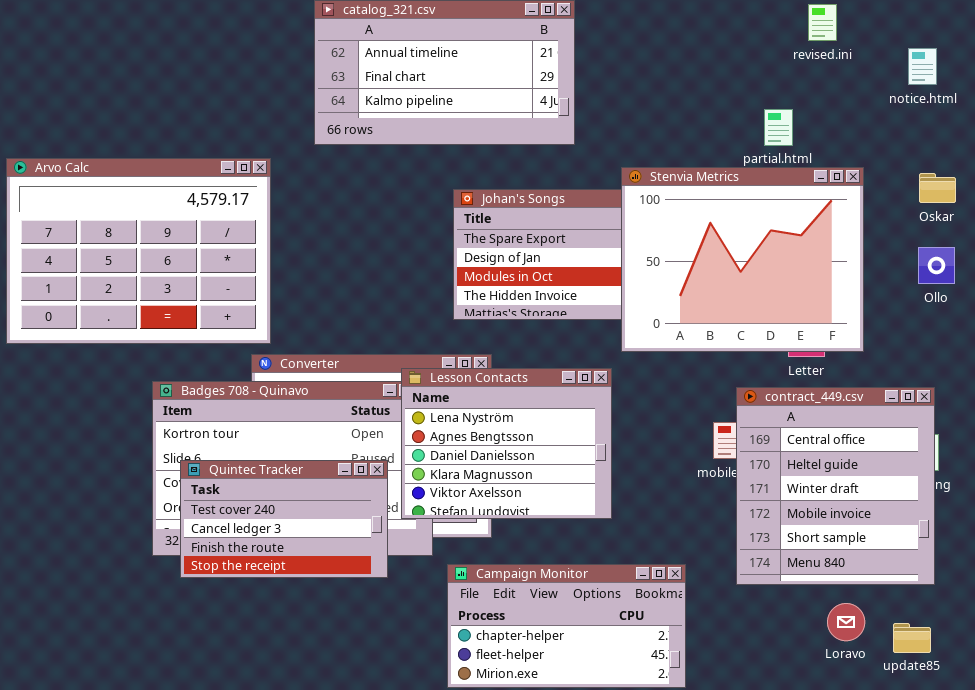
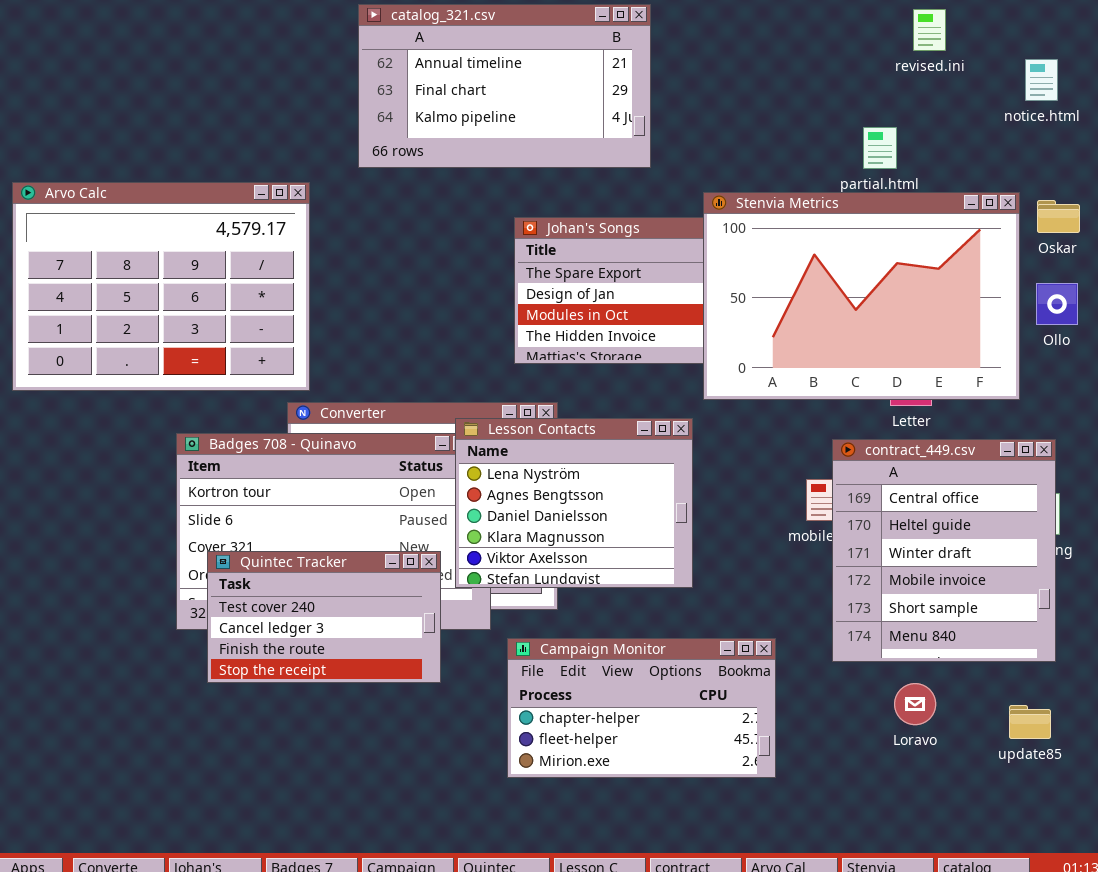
Stenvia Metrics: [621,167,864,352] -> [703,192,1020,400], resized
Quintec Tracker: [180,460,388,578] -> [207,551,441,683], moved
Loravo: [827,603,865,641] -> [894,683,936,725], moved

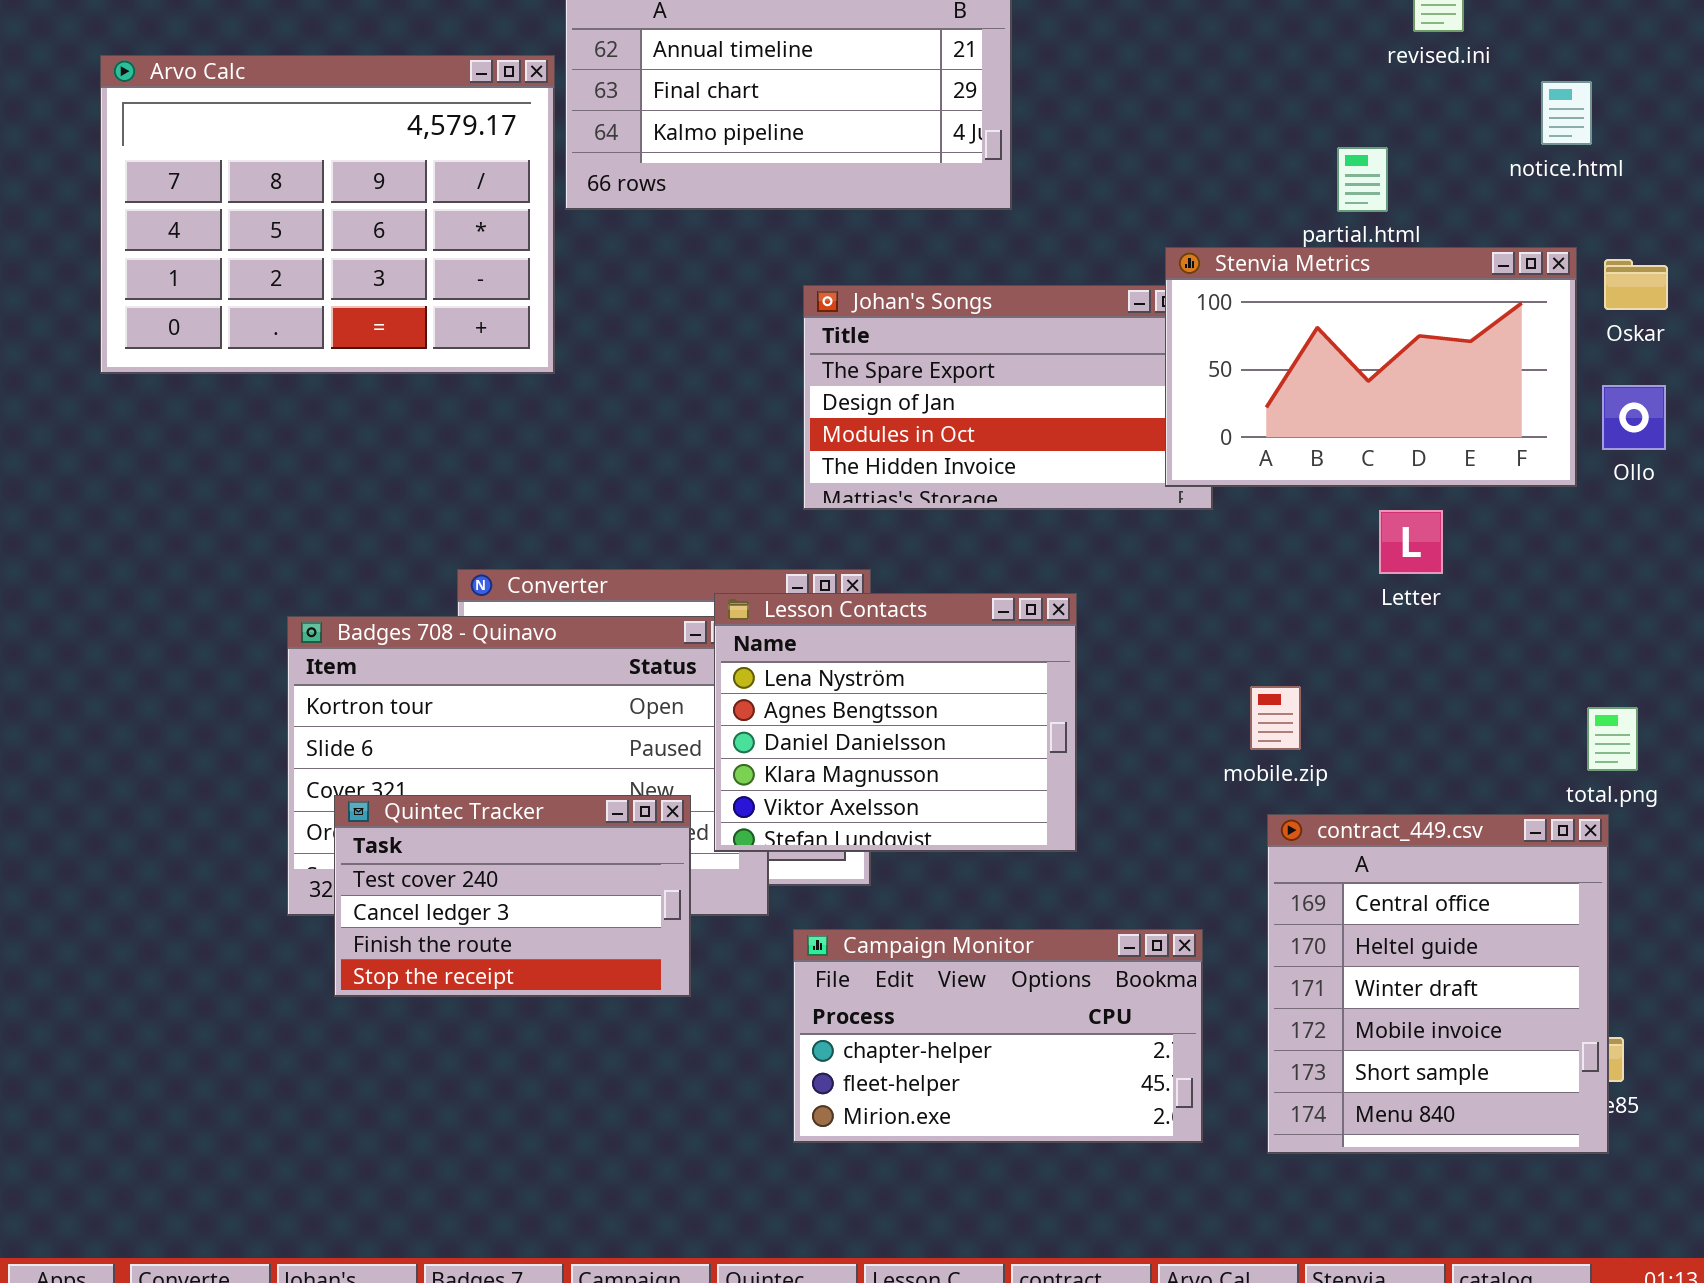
notice.html: [1025,59,1058,101] -> [1541,81,1592,145], moved
Arvo Calc: [12,182,310,391] -> [100,55,555,374], moved
Stenvia Metrics: [703,192,1020,400] -> [1165,247,1577,487], resized
contract_449.csv: [832,439,1056,662] -> [1267,814,1609,1154], moved

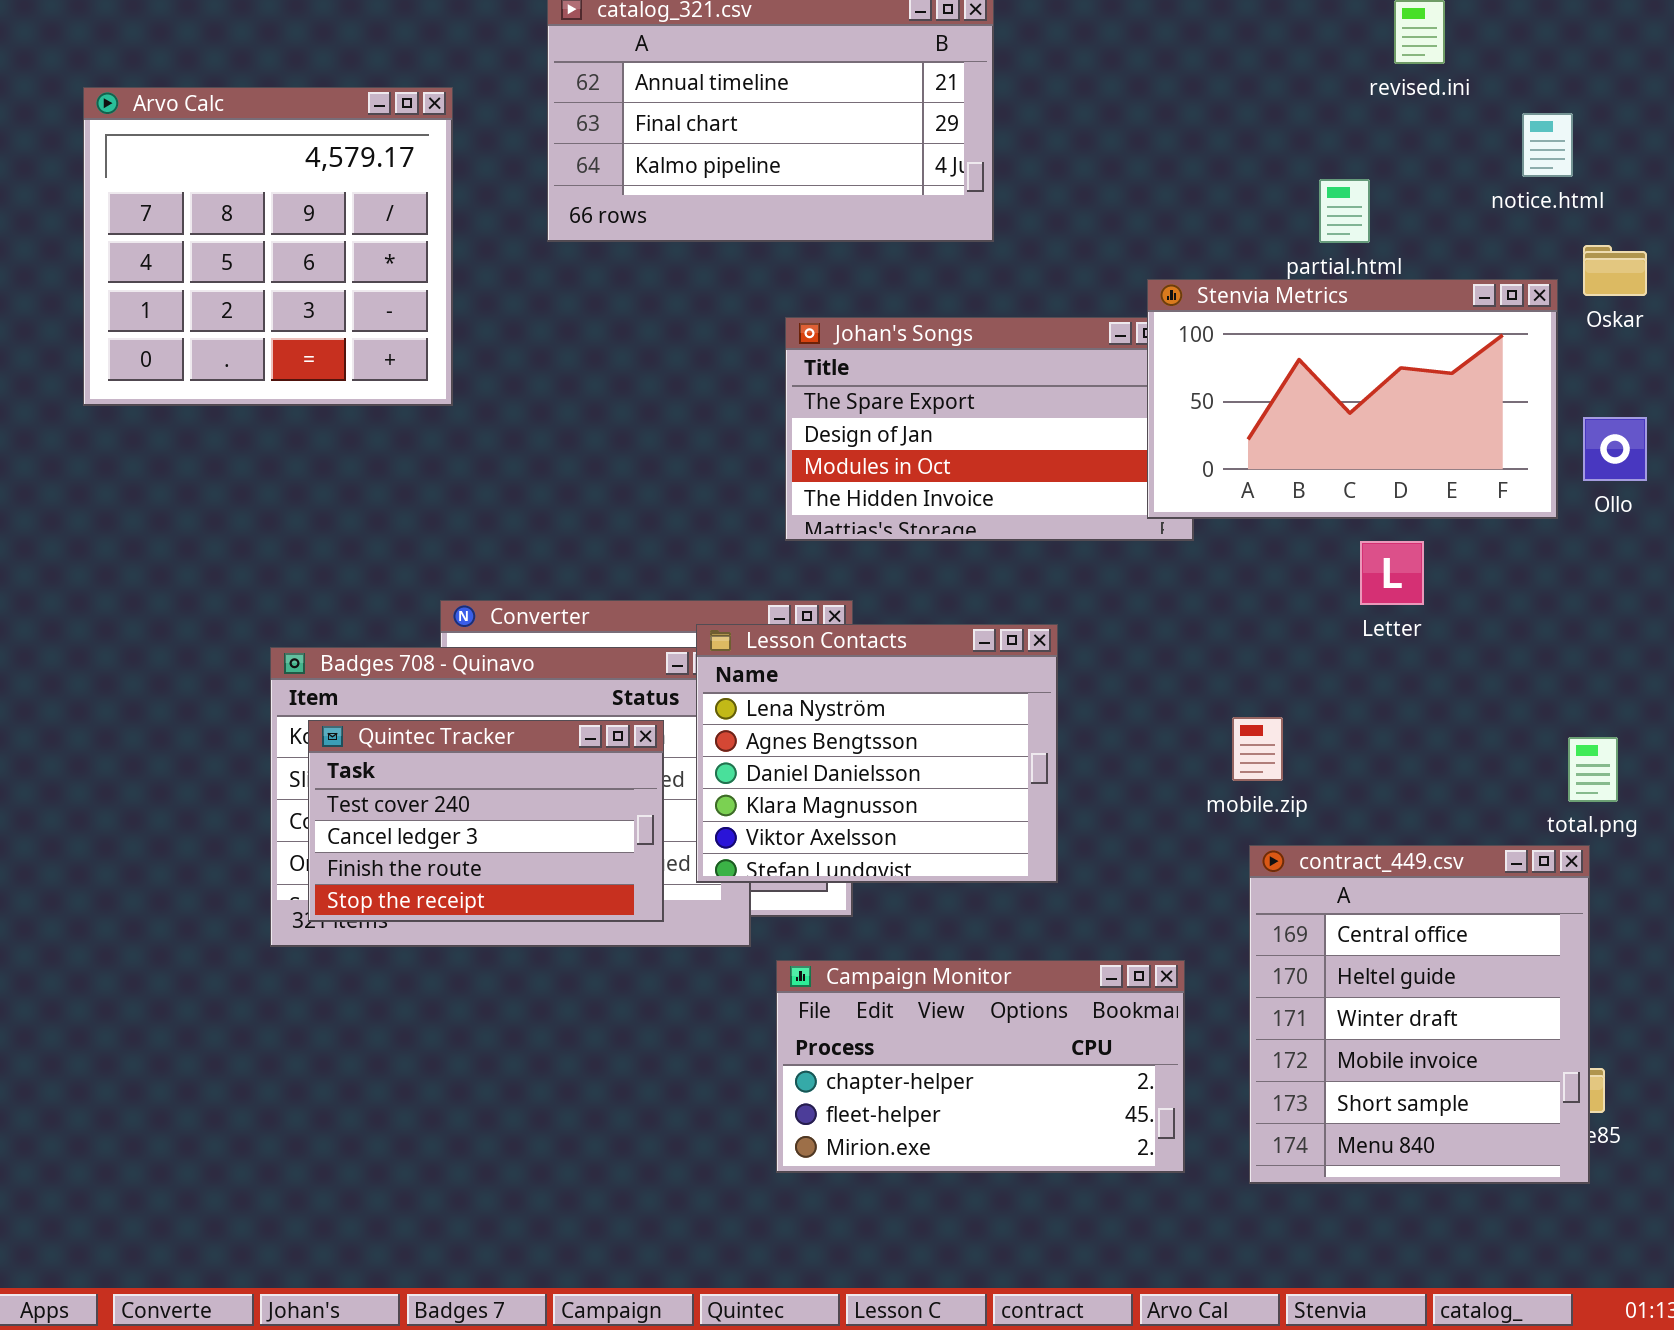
Arvo Calc: [100,55,555,374] -> [83,87,453,406], resized
Oskar: [1604,259,1668,310] -> [1583,245,1647,296], moved
Quintec Tracker: [334,795,691,997] -> [308,720,664,922], moved

